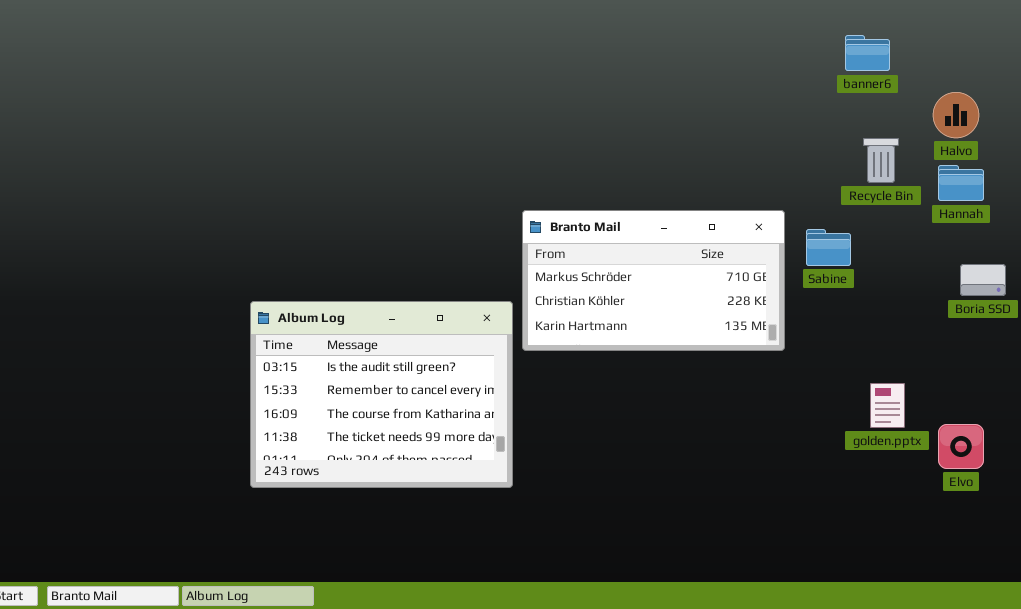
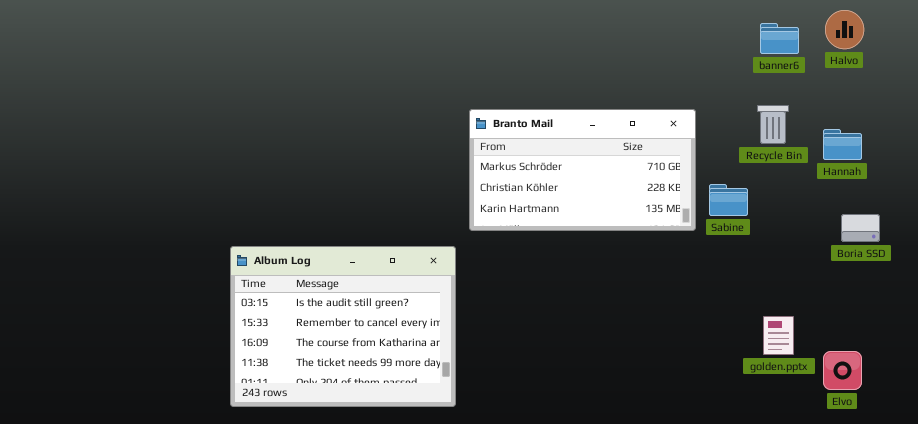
banner6: [845,35,890,71] -> [760,23,799,54], moved
Halvo: [933,92,979,138] -> [825,10,864,49], moved
Branto Mail: [522,210,785,351] -> [469,109,696,231], moved

